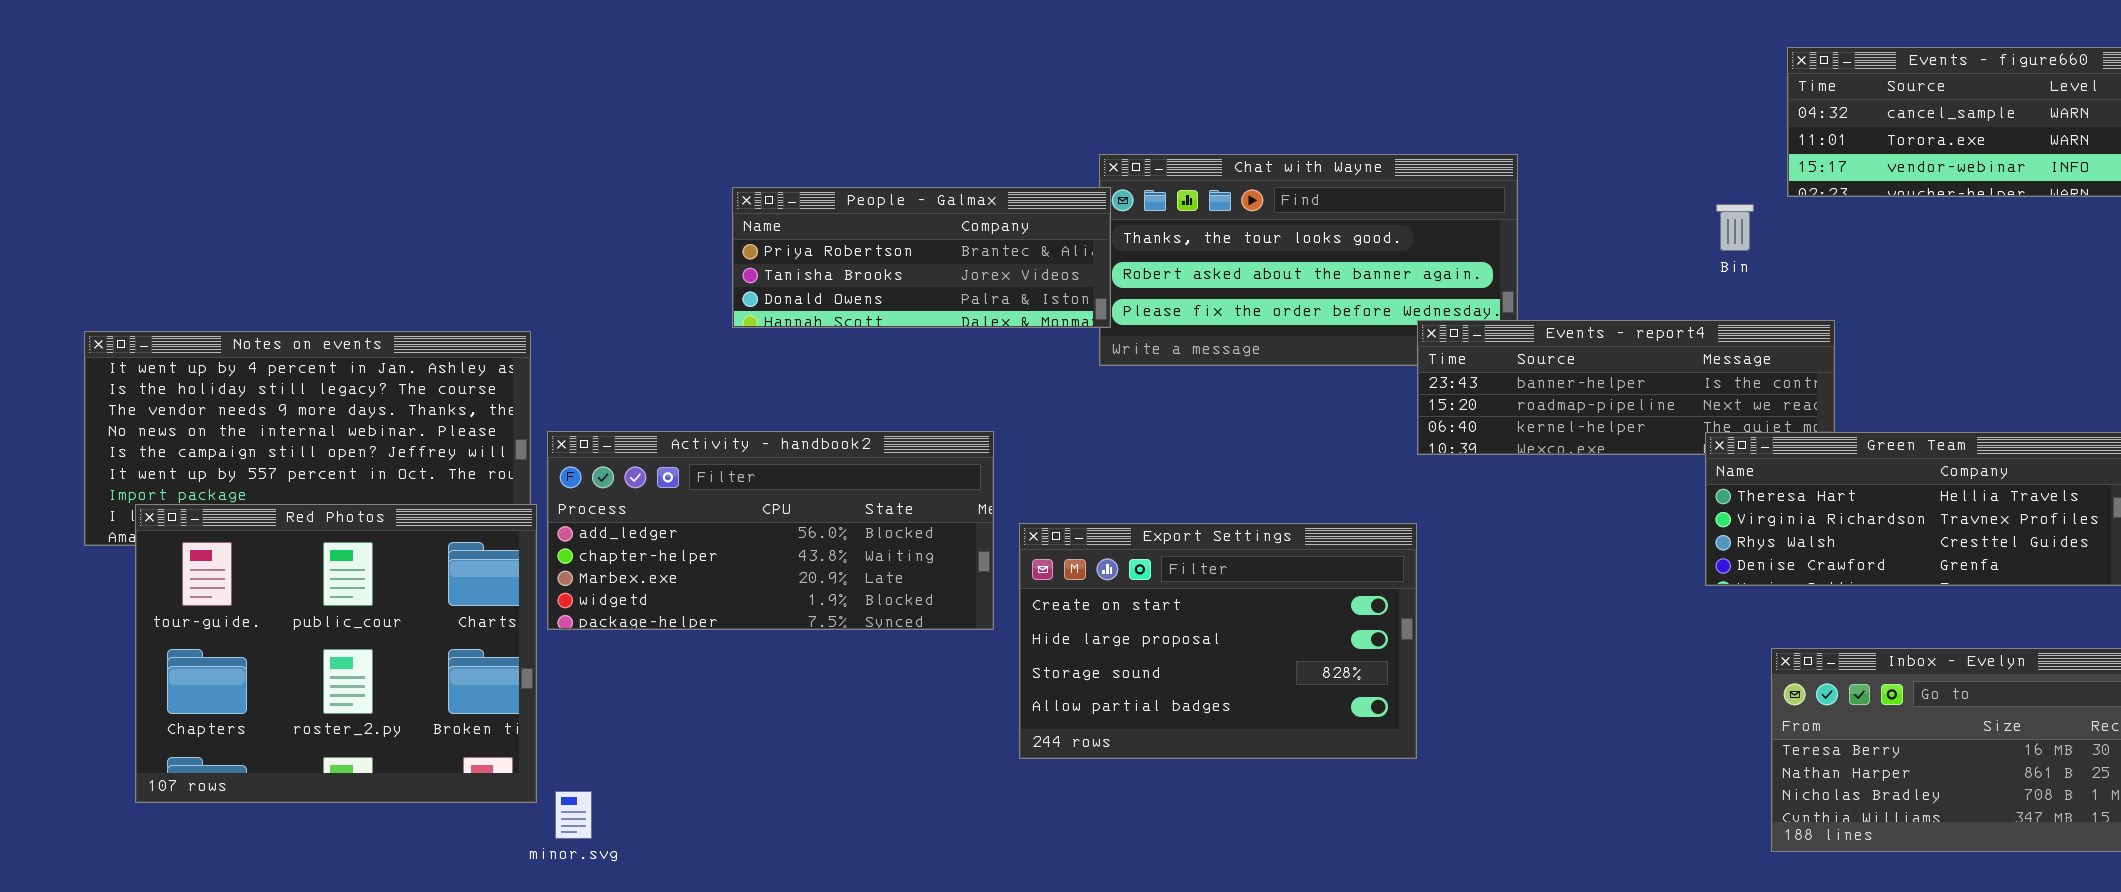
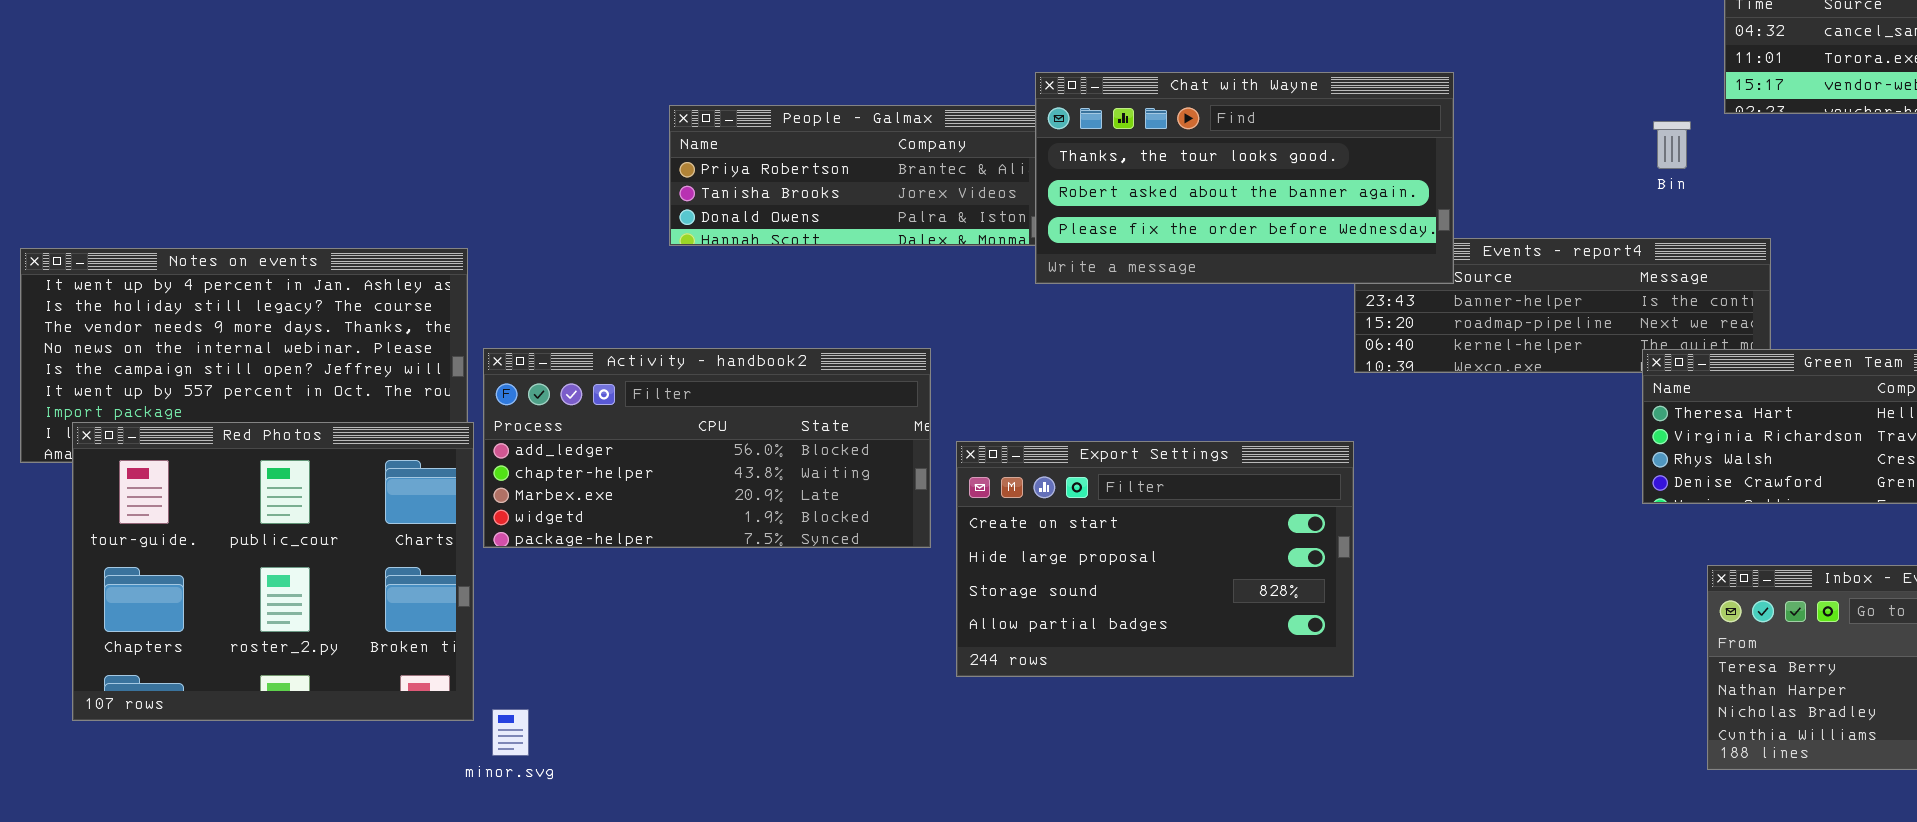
Chat with Wayne: [1099,154,1518,366] -> [1035,72,1454,284], raised

